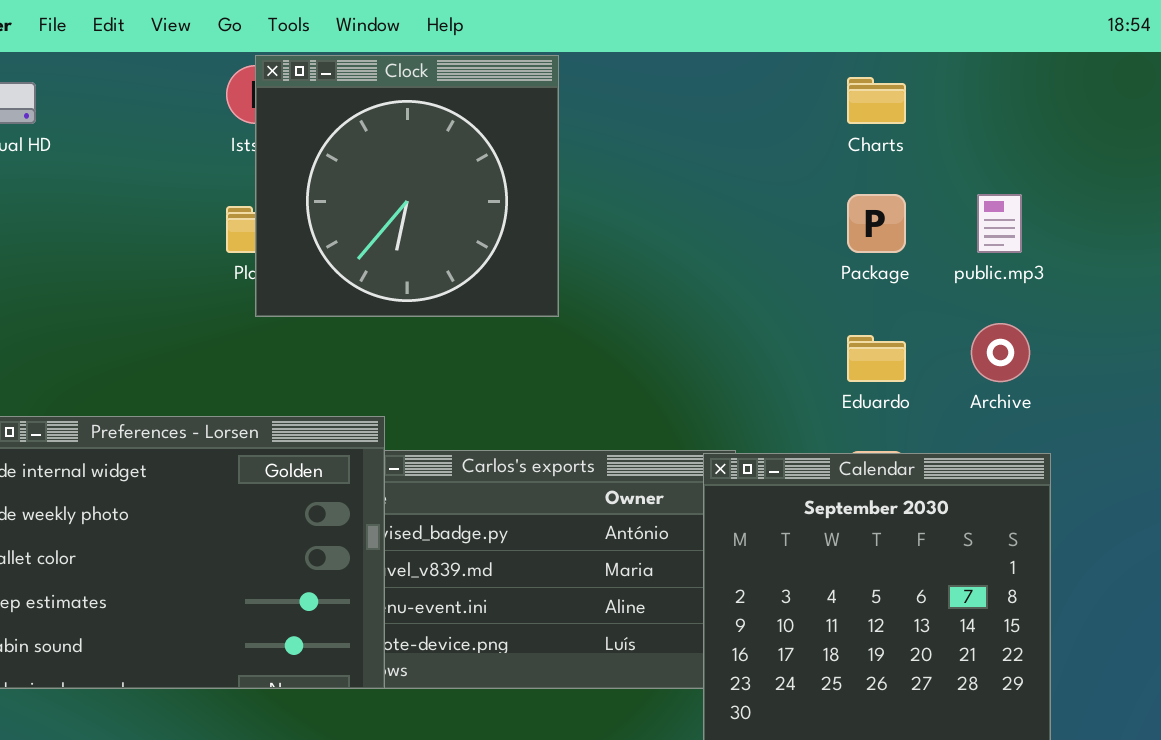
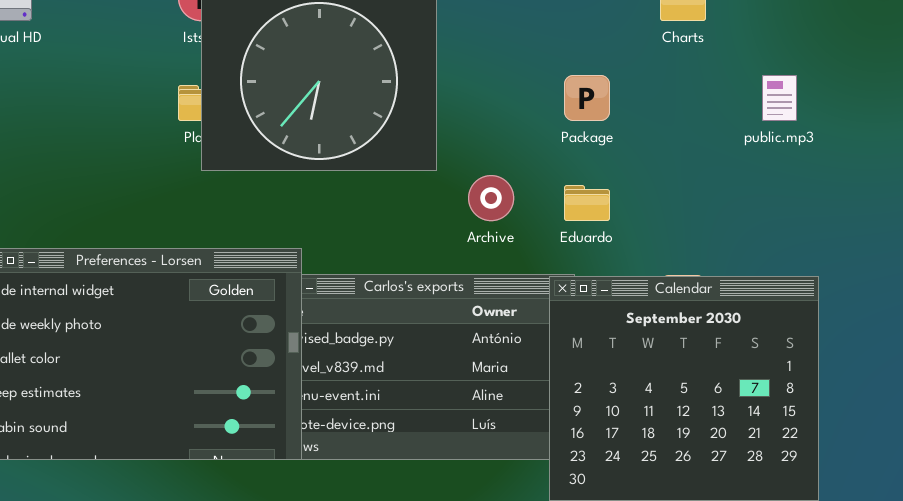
Package: [847,194,906,253] -> [564,75,610,121], moved
Archive: [971,323,1030,382] -> [468,175,514,221], moved
Eduardo: [847,335,906,382] -> [564,185,610,221], moved

